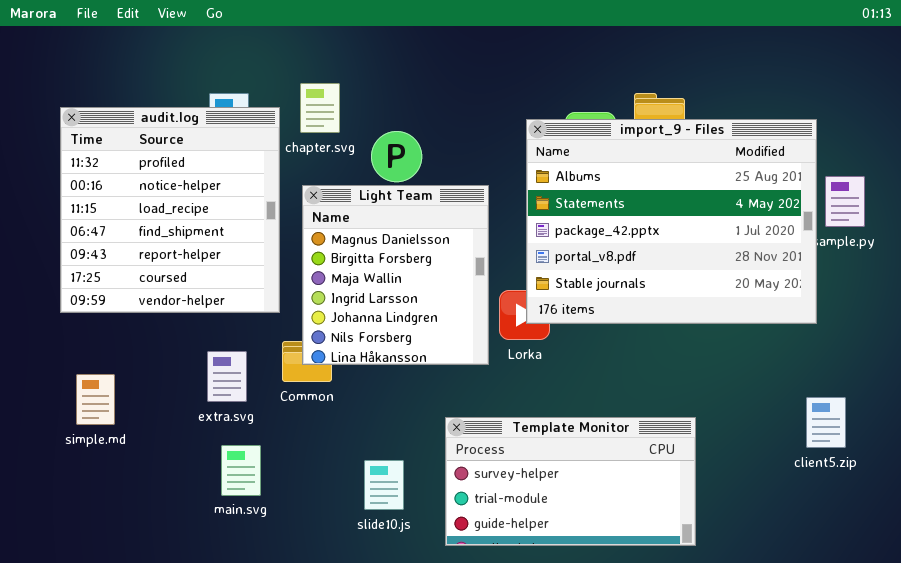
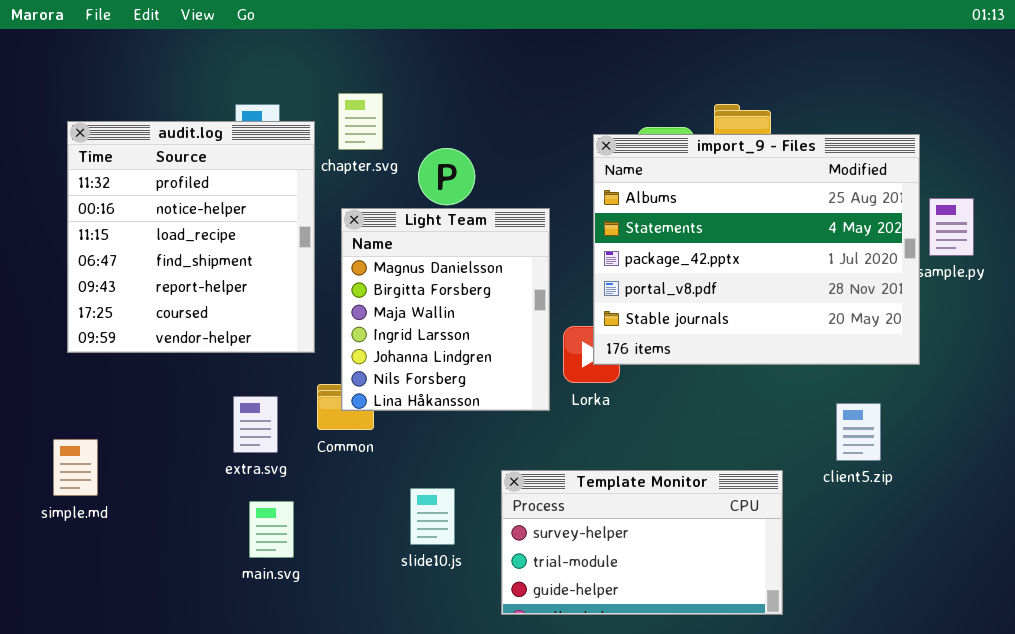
simple.md: [76,374,115,425] -> [53,439,98,496], moved
client5.zip: [806,397,846,448] -> [836,403,881,461], moved
slide10.js: [364,460,404,510] -> [410,488,455,545], moved

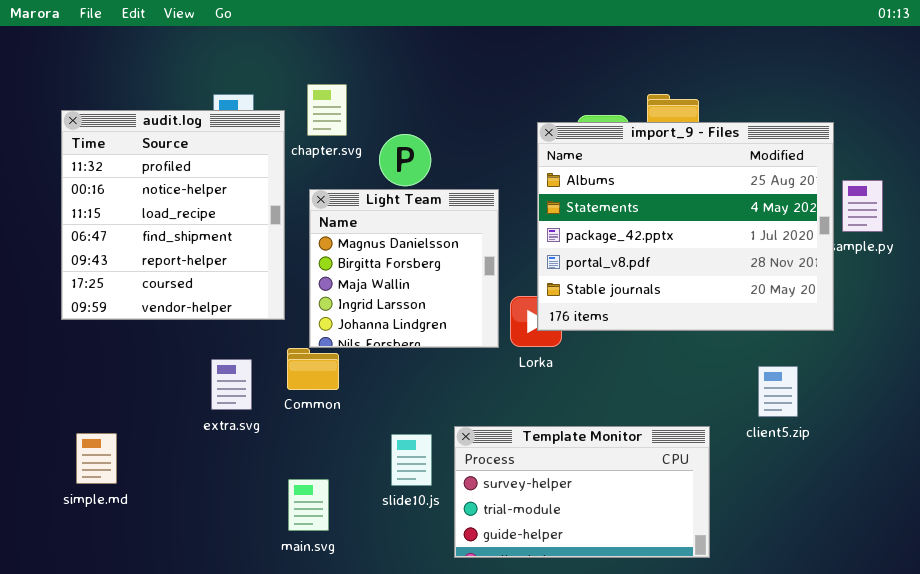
Light Team: [341,208,550,411] -> [309,189,499,348], resized
simple.md: [53,439,98,496] -> [76,433,117,484], moved
slide10.js: [410,488,455,545] -> [391,434,432,486], moved
main.svg: [249,501,294,558] -> [288,479,329,531], moved

